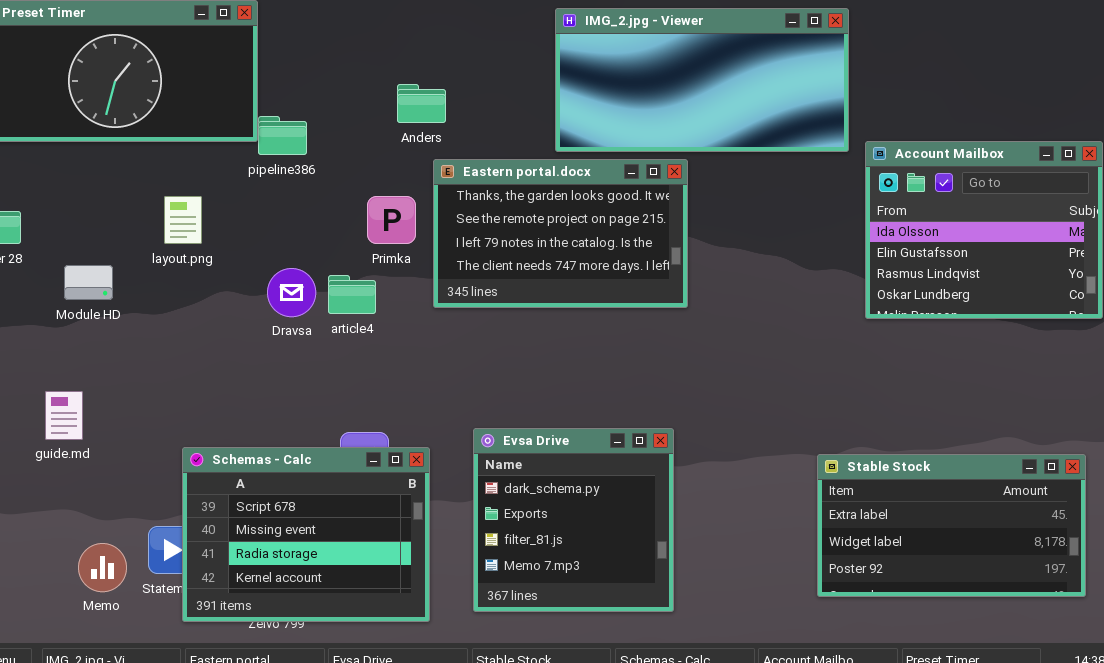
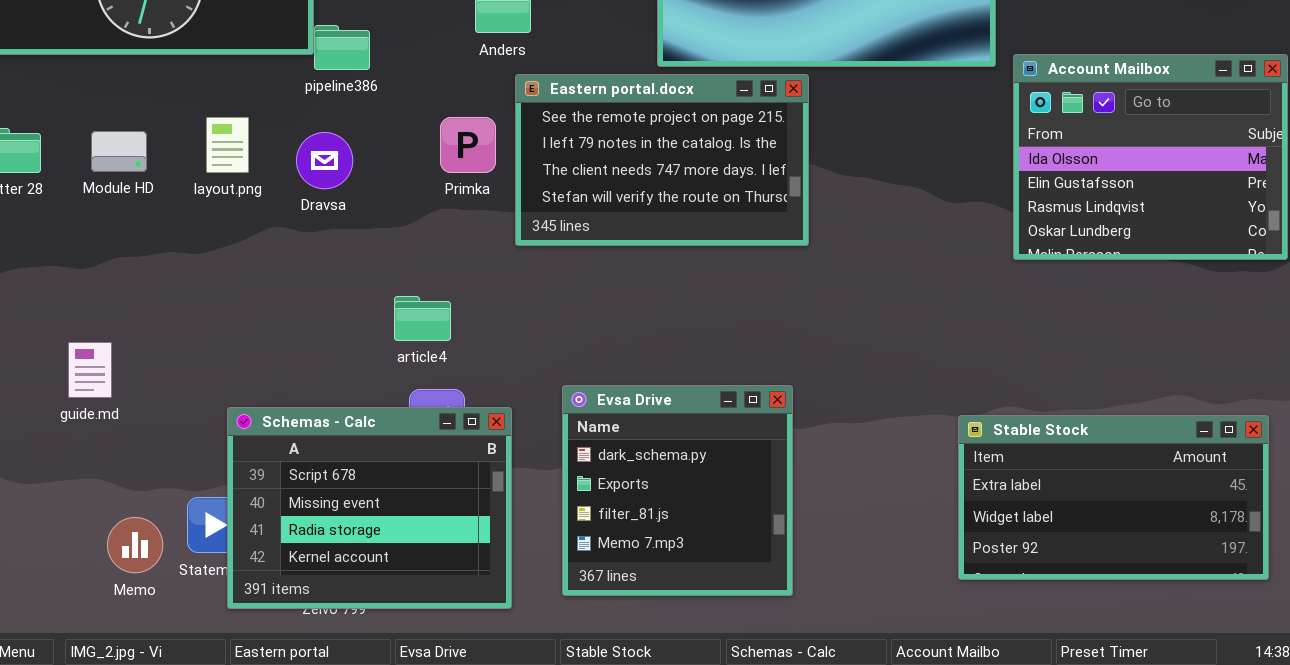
Eastern portal.docx: [433,159,688,308] -> [515,74,809,246], scrolled down 1 row
Module HD: [64,265,113,300] -> [91,131,147,172], moved
Dravsa: [267,268,316,317] -> [296,132,353,189], moved
article4: [328,275,376,314] -> [394,296,451,341], moved

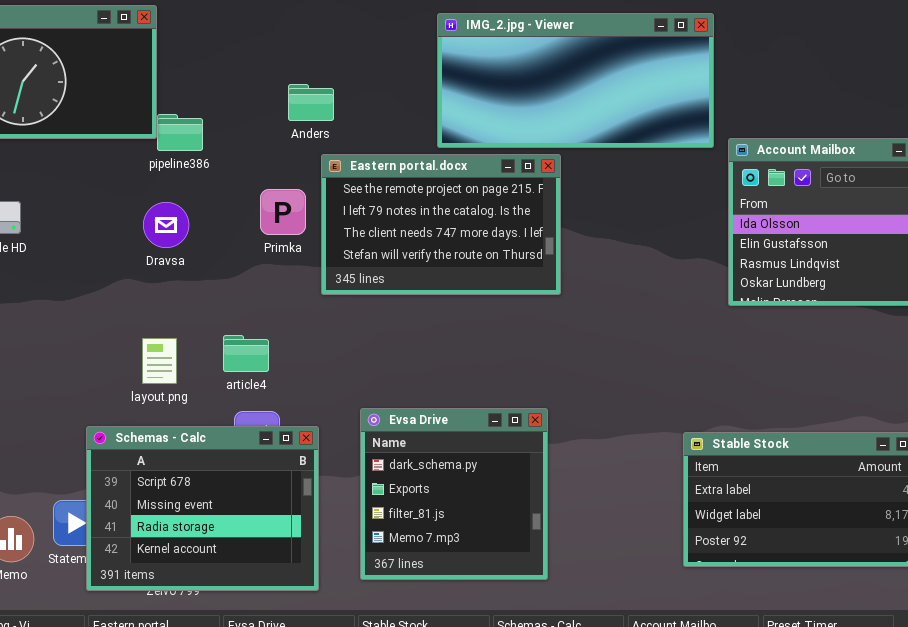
layout.png: [206,117,249,173] -> [142,338,177,384], moved

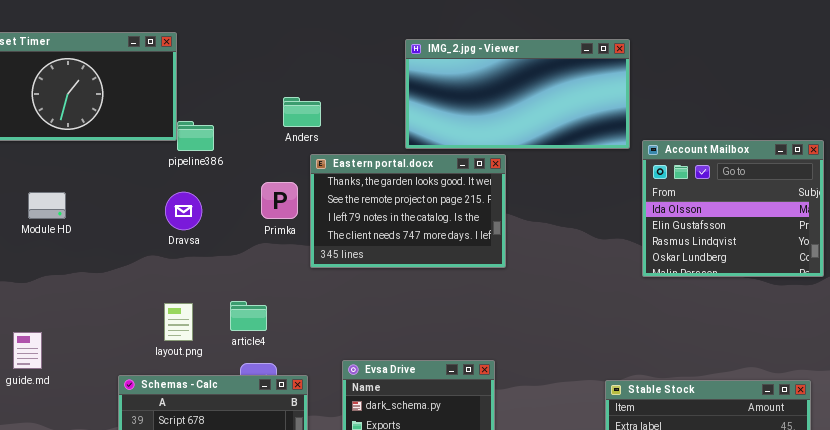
Eastern portal.docx: [321,154,561,295] -> [310,154,506,268], scrolled up 1 row

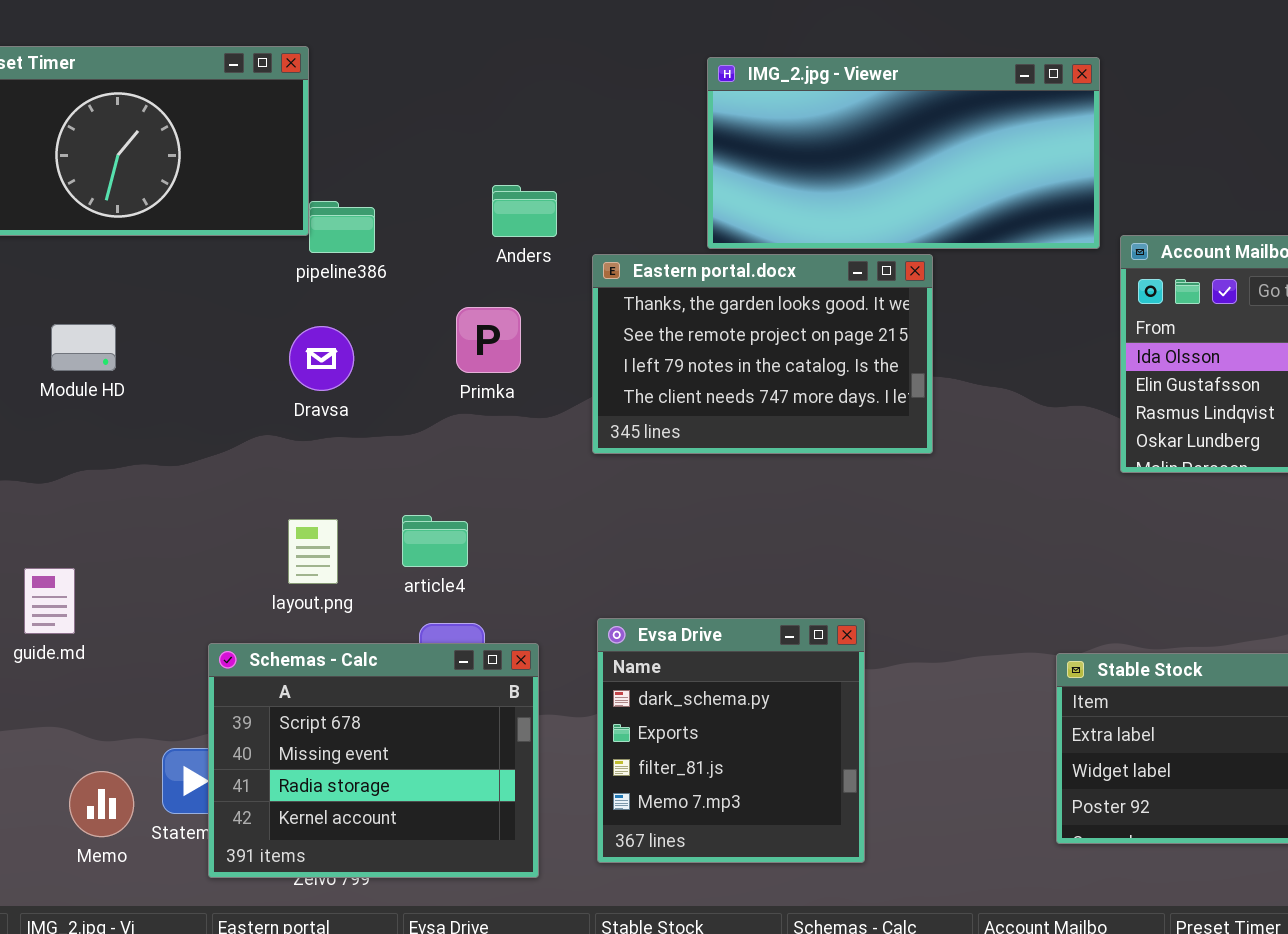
Anders: [283,97,321,127] -> [492,185,557,237], moved
Eastern portal.docx: [310,154,506,268] -> [592,254,933,454], moved

